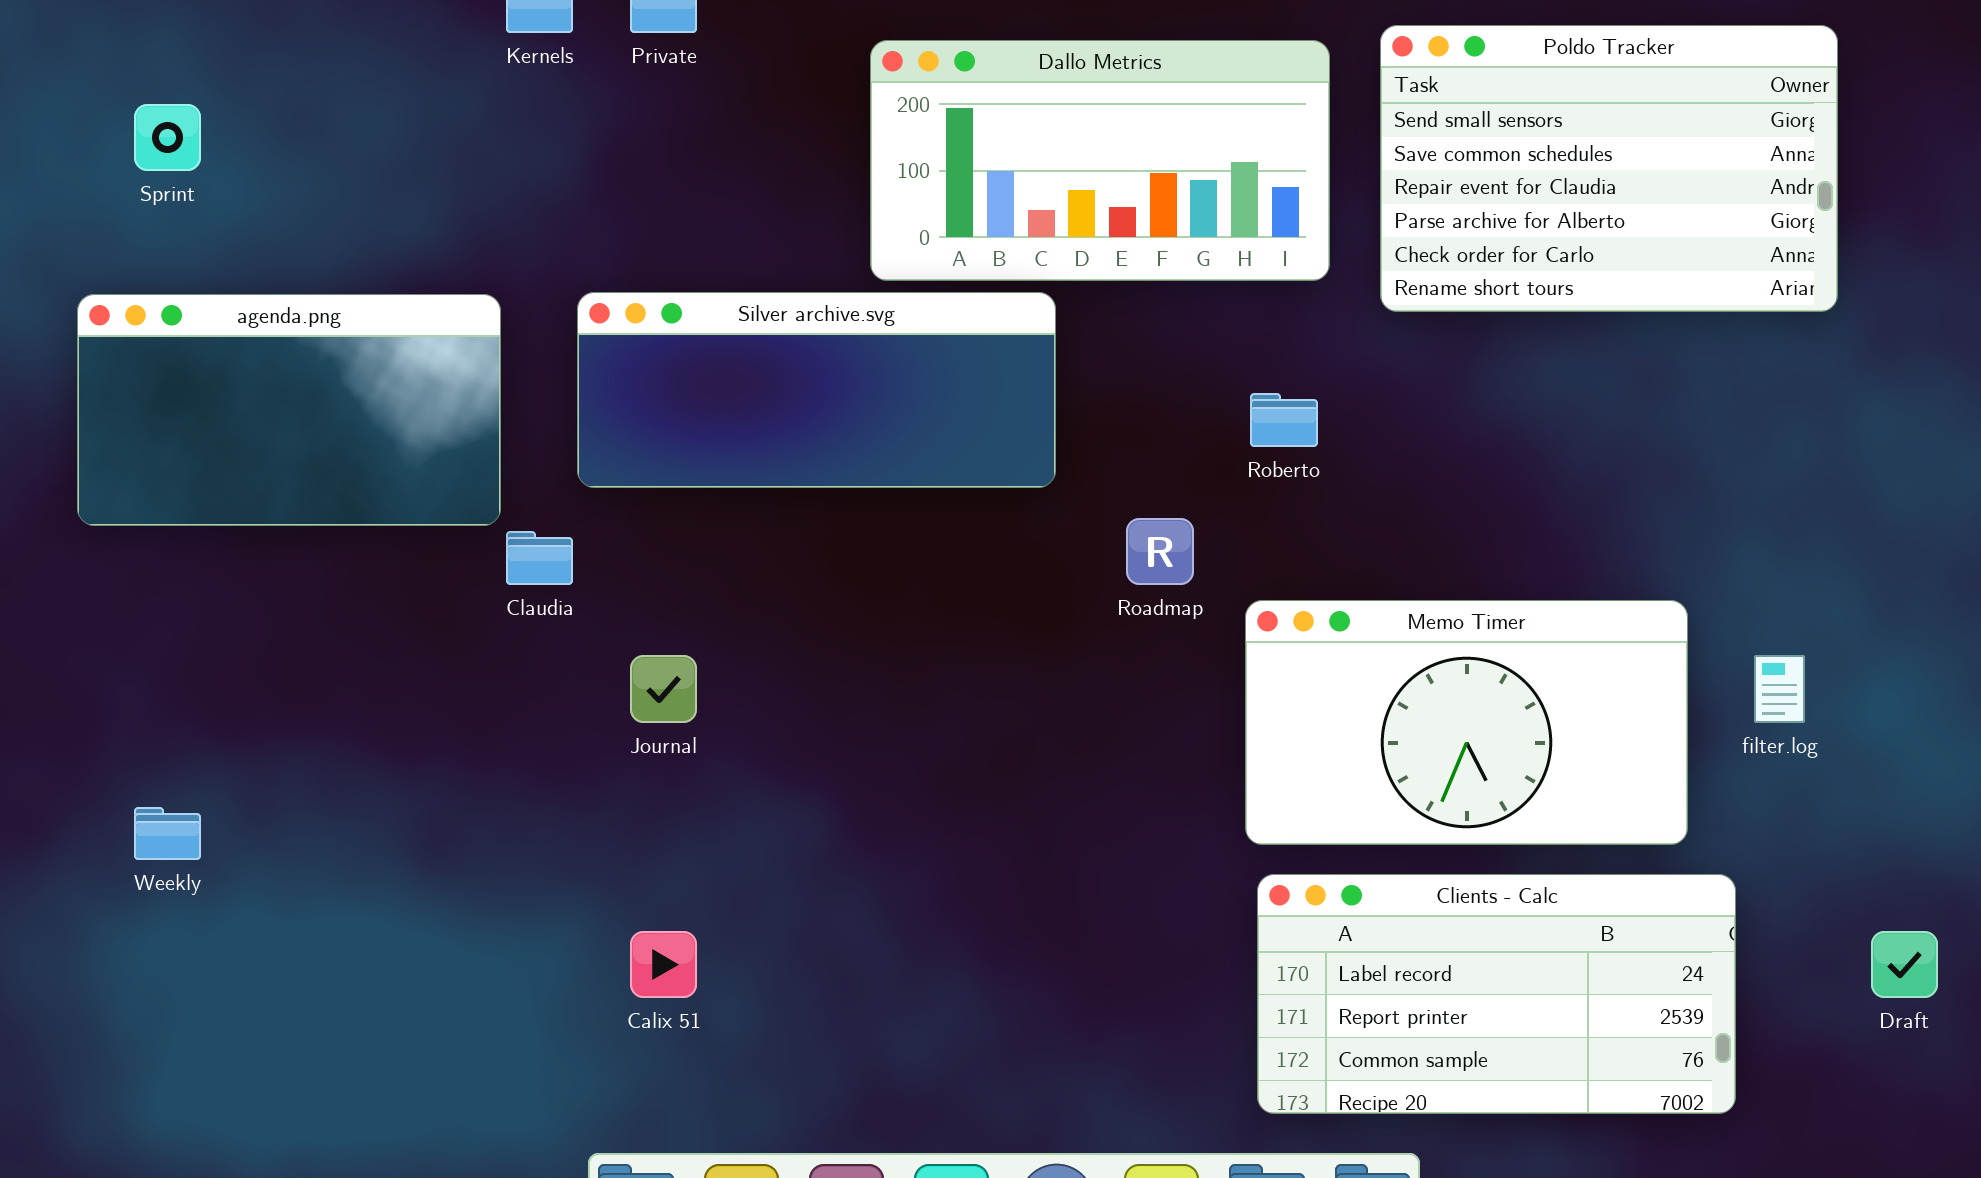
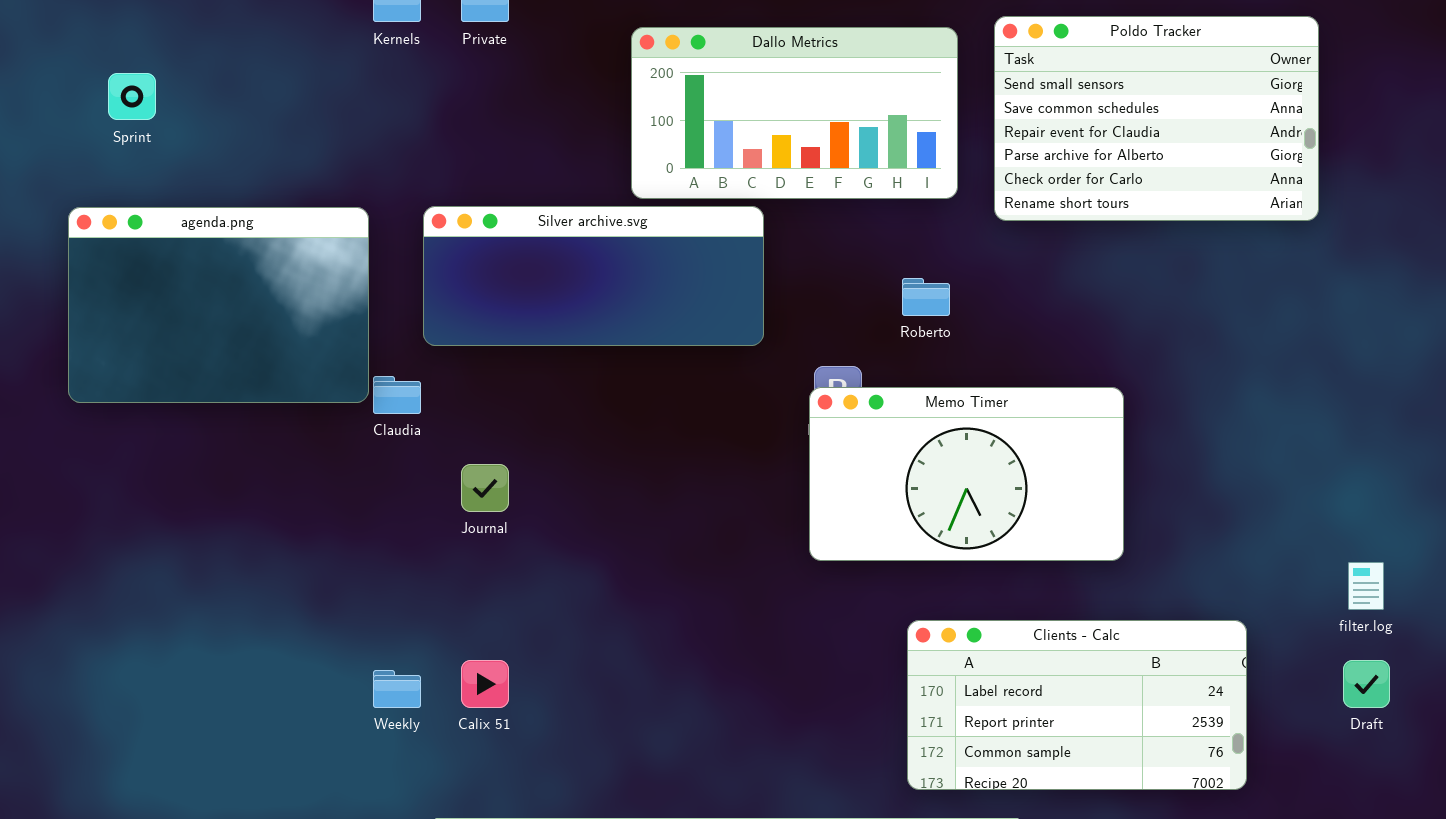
agenda.png: [77,294,501,526] -> [68,207,369,403], resized
Memo Timer: [1245,600,1688,845] -> [809,387,1124,561], moved
filter.log: [1754,655,1805,723] -> [1348,562,1384,610], moved
Weekly: [134,807,201,860] -> [373,670,421,708], moved

